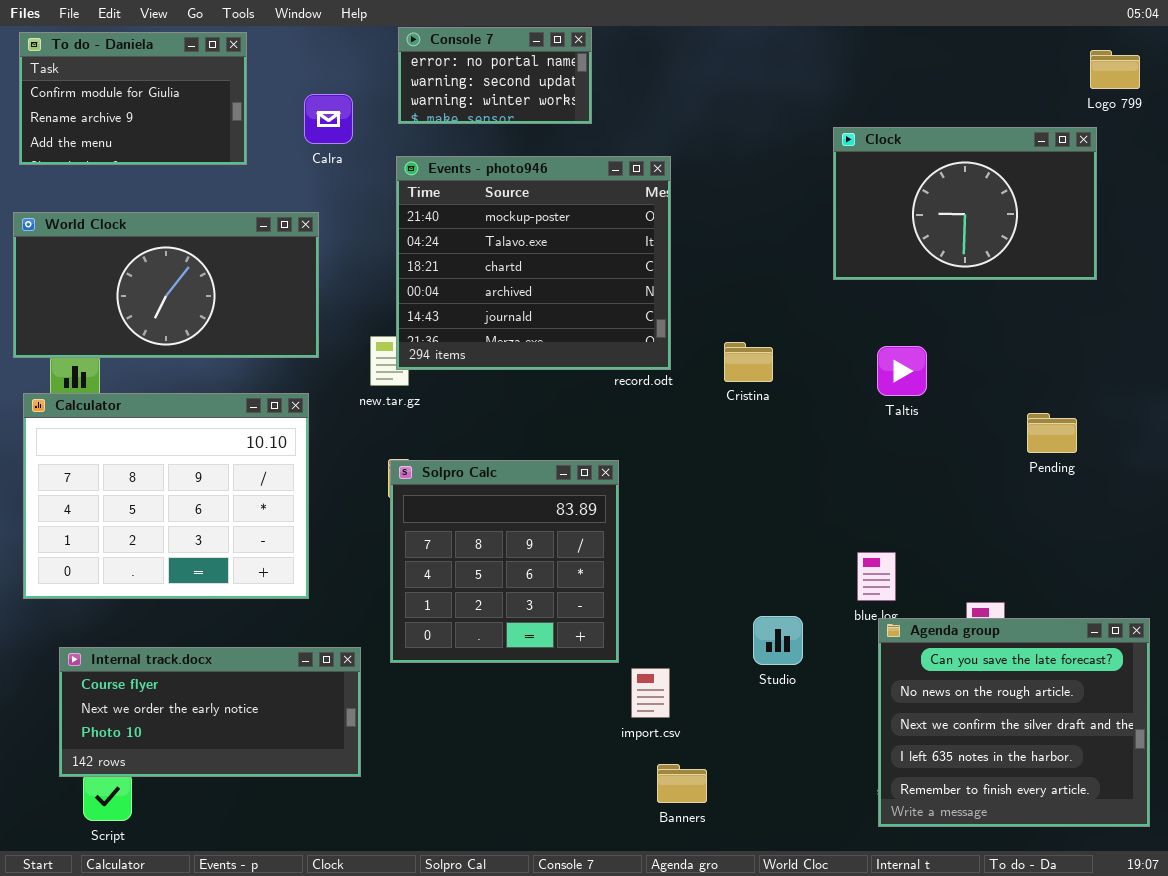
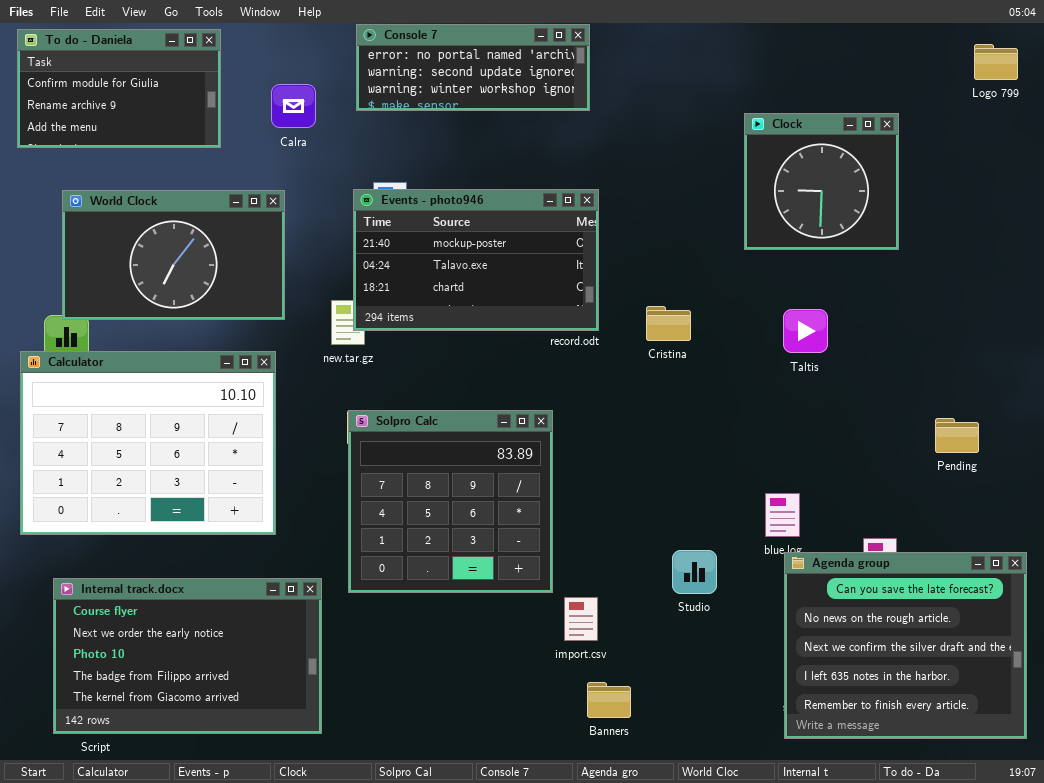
Console 7: [398,27,592,124] -> [356,24,590,111], resized
Clock: [833,127,1097,280] -> [744,113,899,250], resized
Events - photo946: [396,156,671,370] -> [353,189,599,331], resized
World Clock: [13,212,319,358] -> [62,190,285,320], resized
Pending: [1027,413,1077,453] -> [935,418,979,453], moved
Internal track.docx: [59,647,361,777] -> [53,578,322,734], resized

